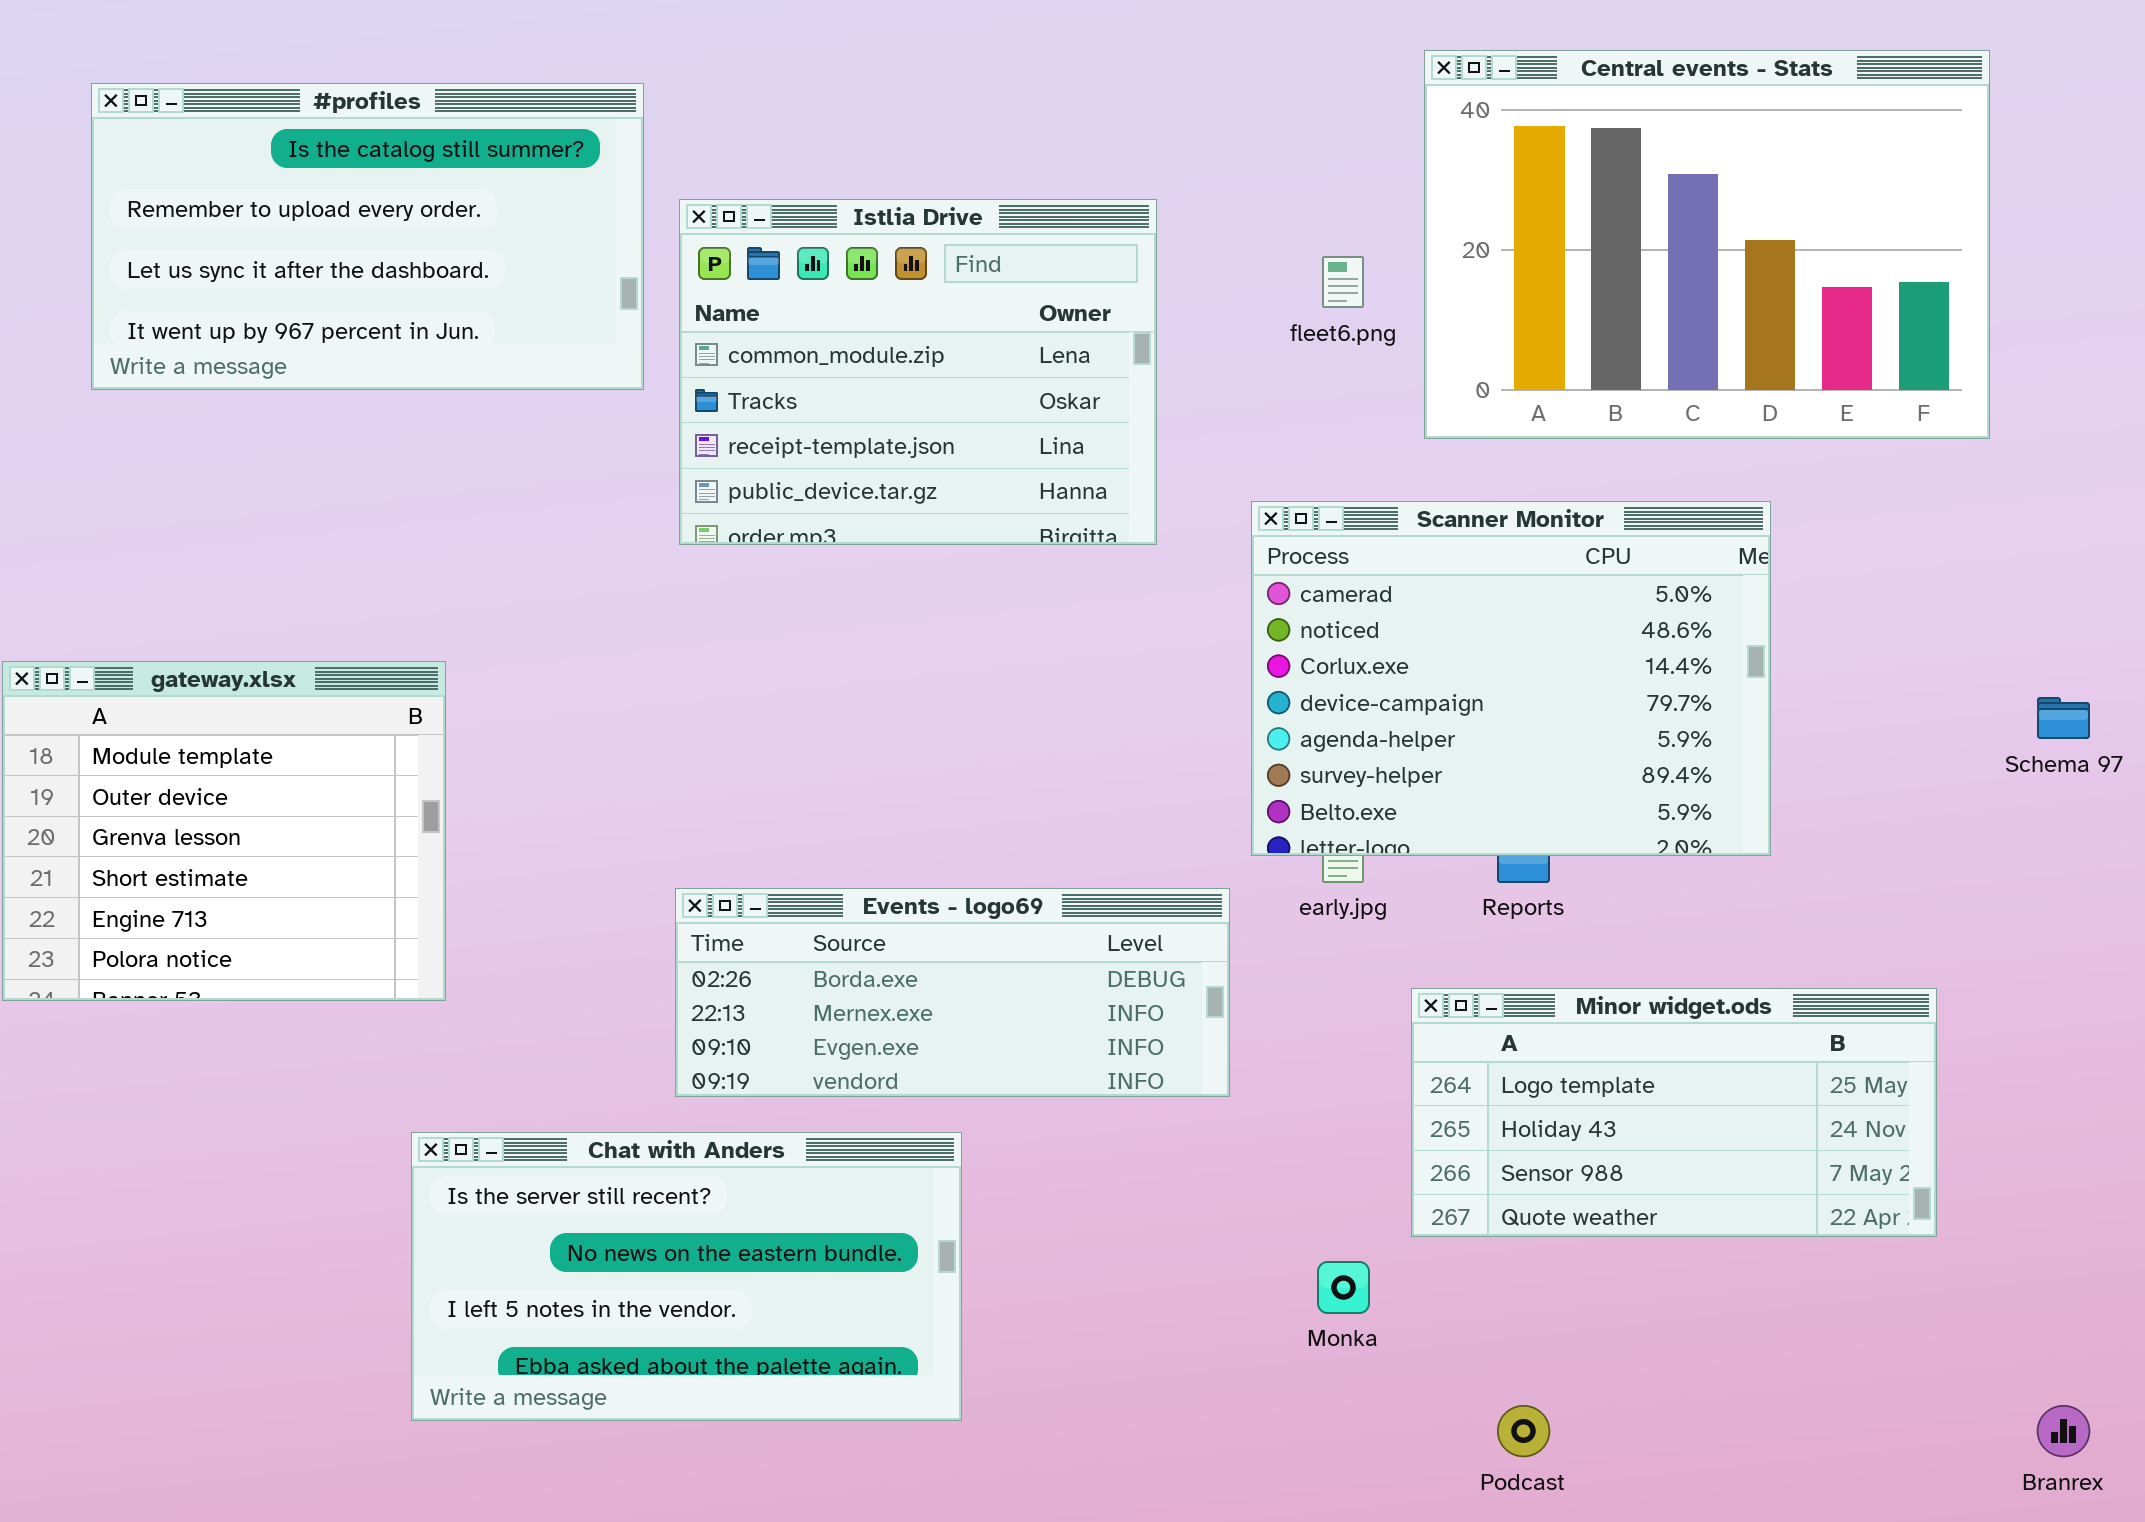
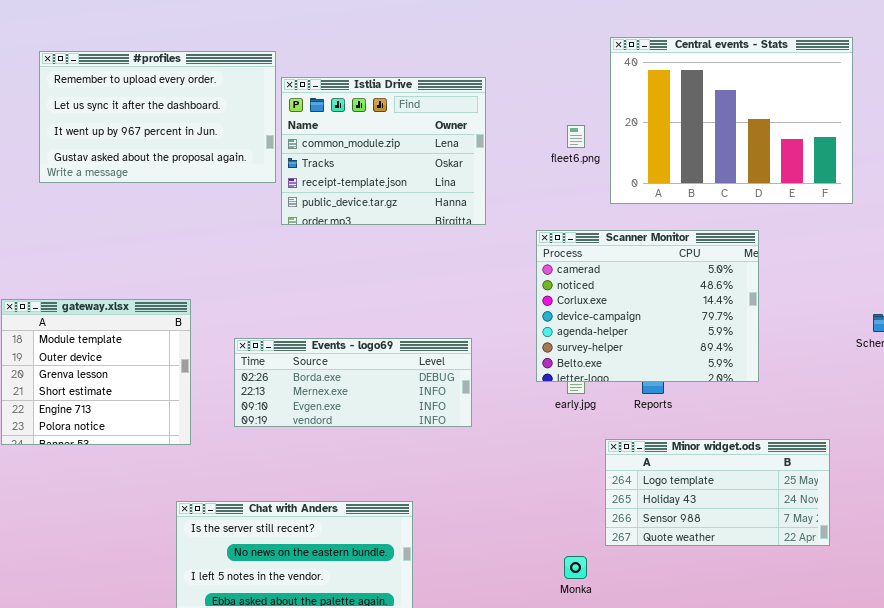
#profiles: [91,83,644,390] -> [39,51,276,183], scrolled down 1 row
Istlia Drive: [679,199,1157,545] -> [281,77,486,225], moved
Events - logo69: [675,888,1230,1097] -> [234,338,472,427], moved

